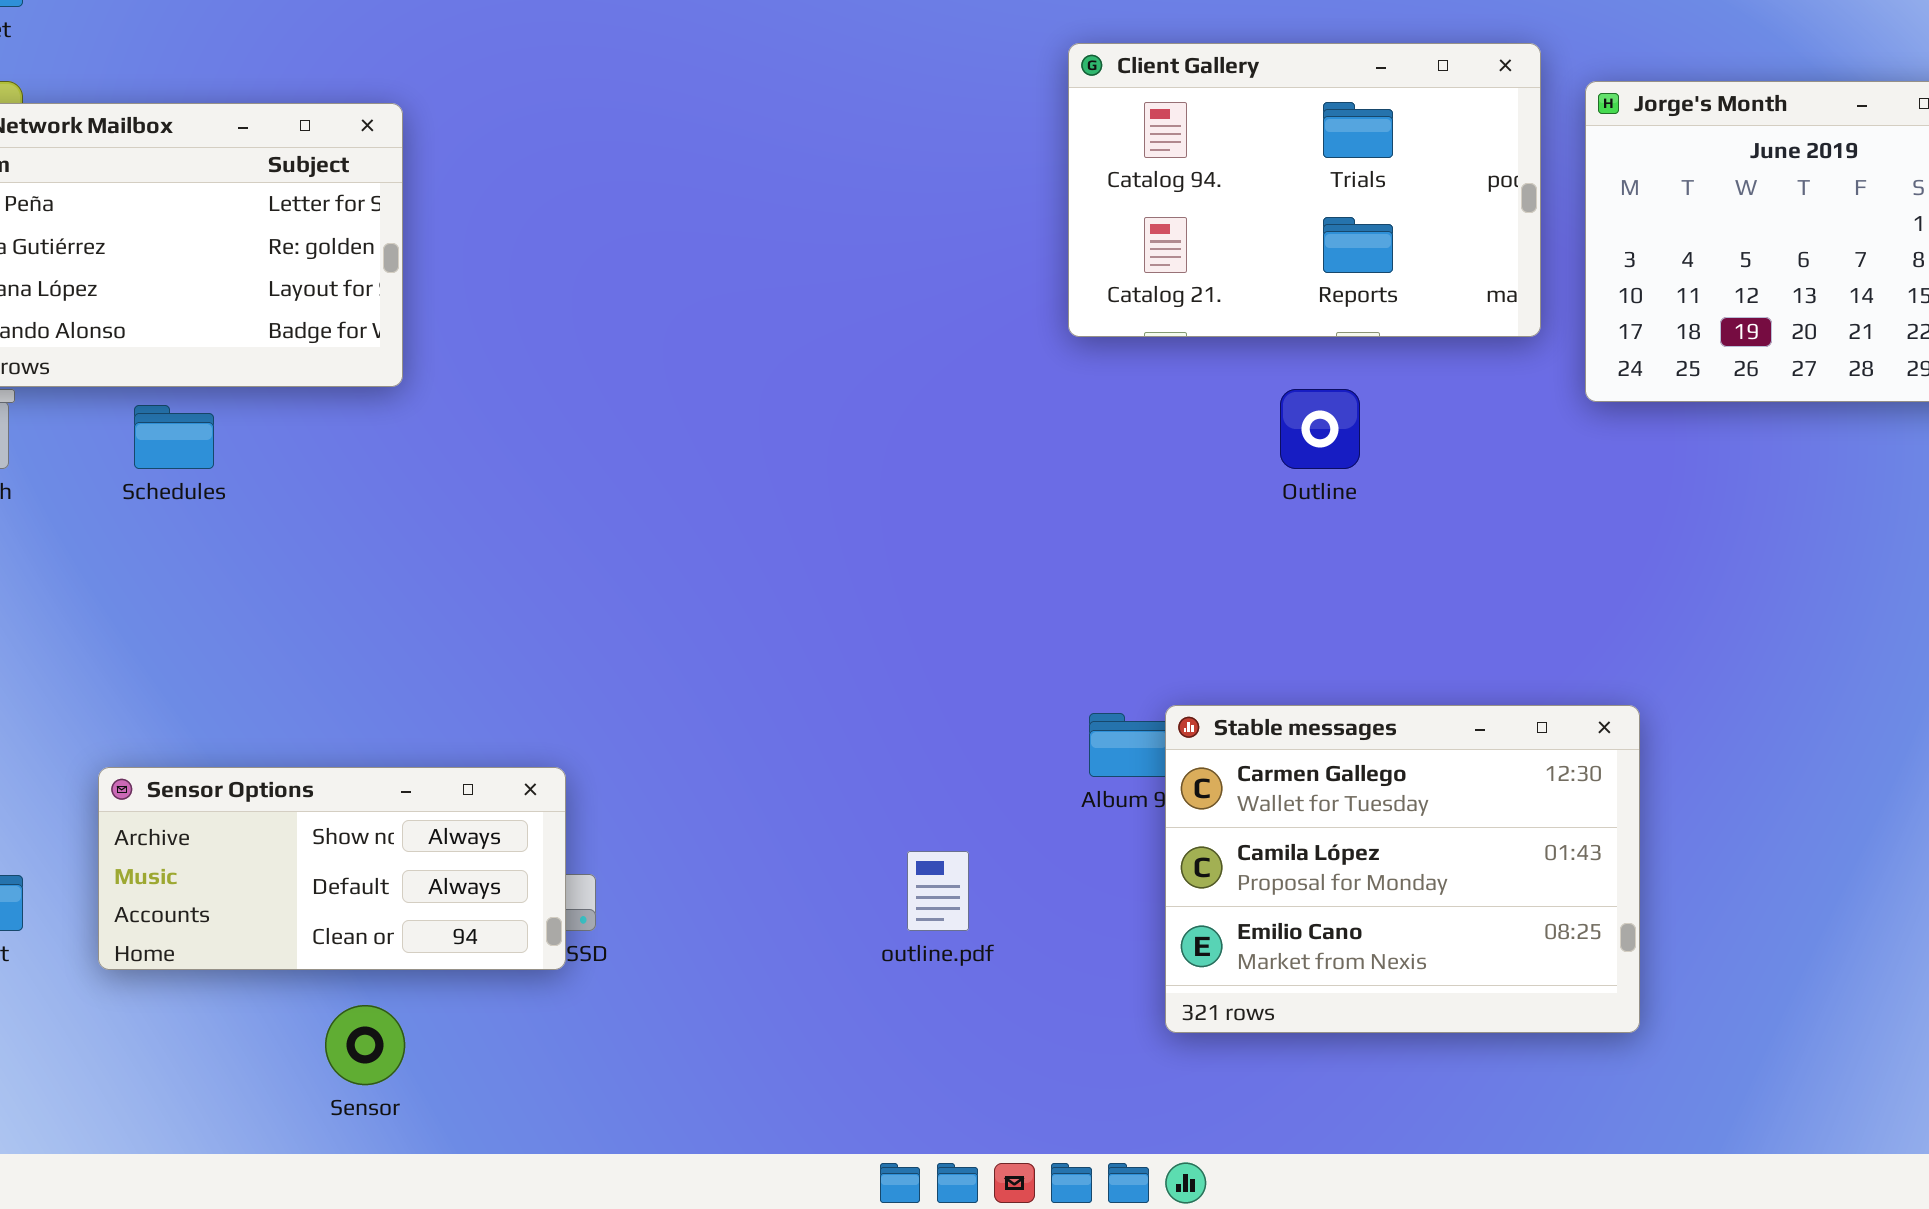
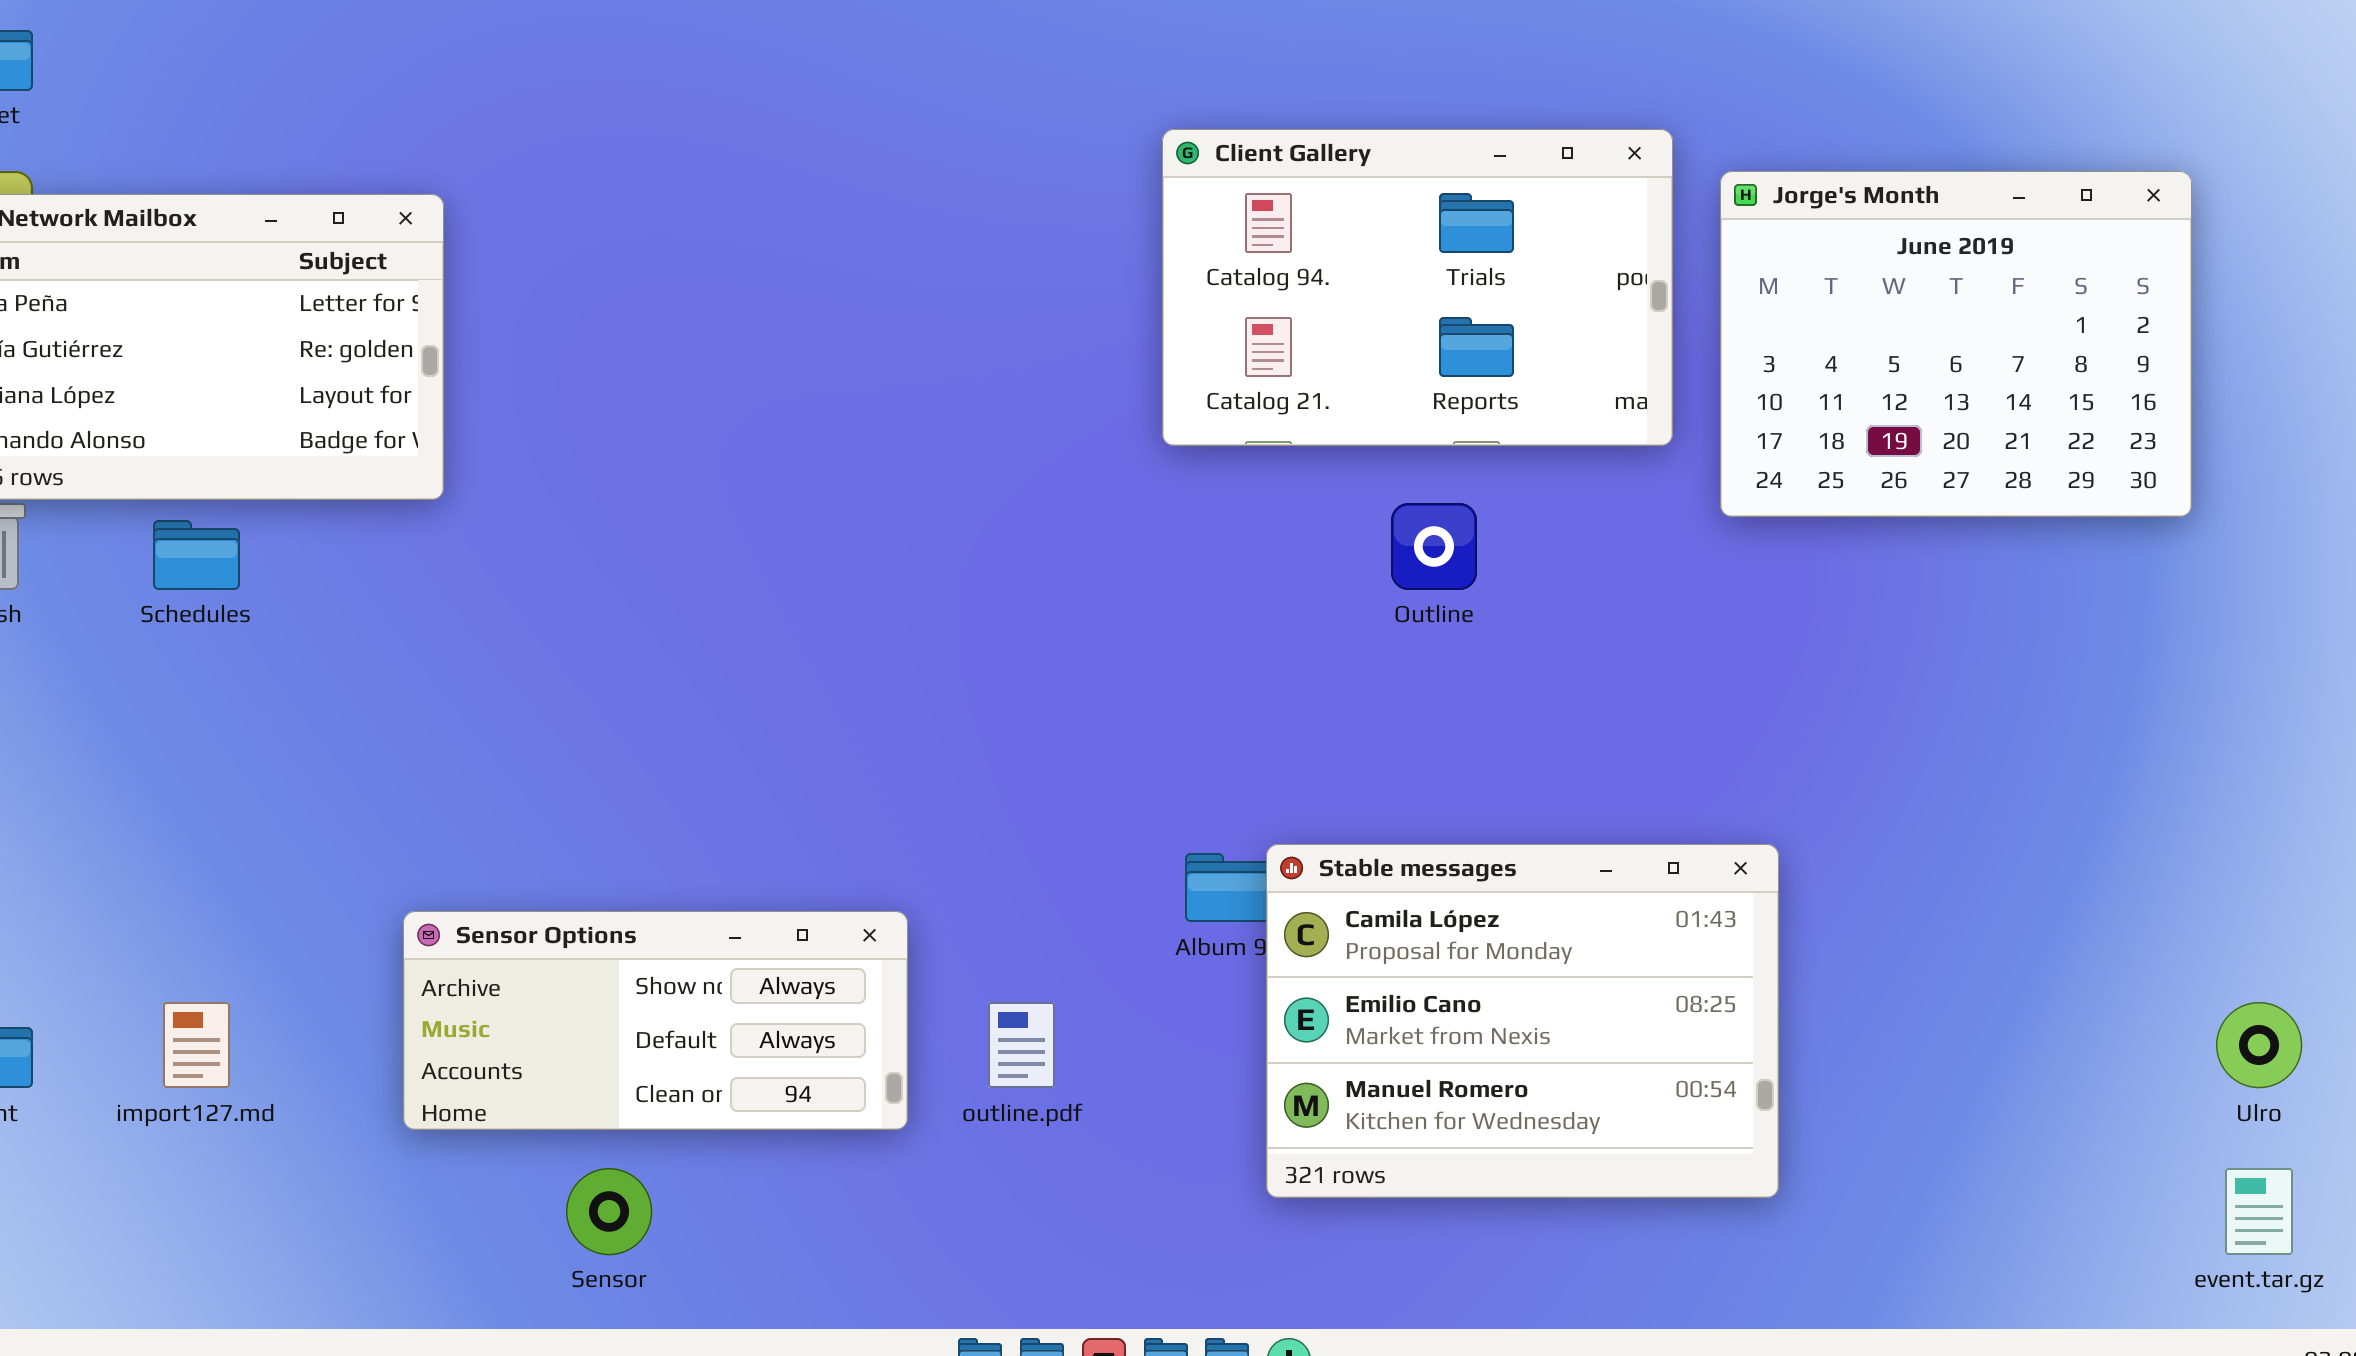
Stable messages: [1165,705,1640,1033] -> [1266,844,1779,1198], scrolled down 1 row
Sensor Options: [98,767,566,970] -> [403,911,908,1130], moved
Sensor: [325,1005,405,1085] -> [566,1168,652,1255], moved

